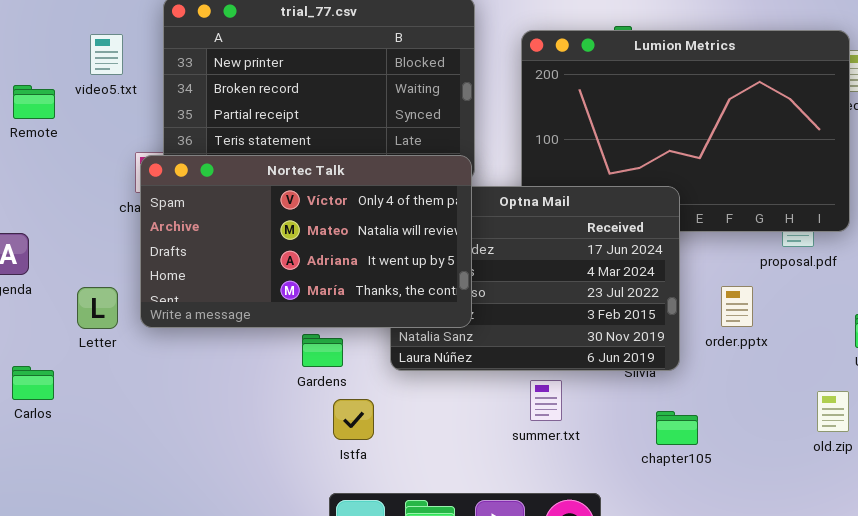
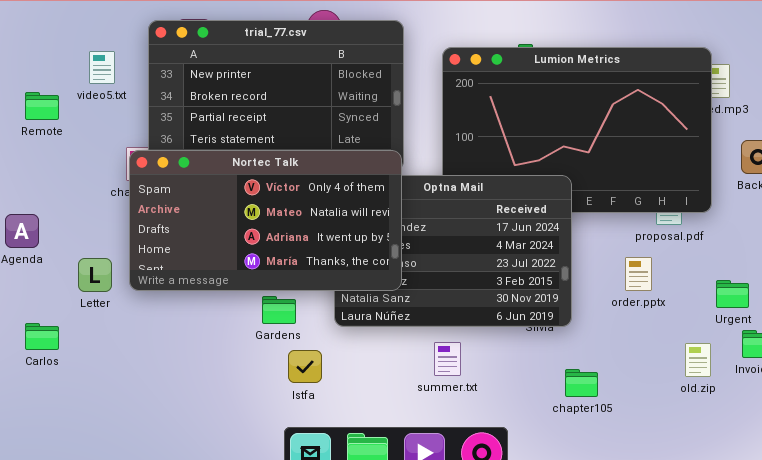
order.pptx: [721,286,753,327] -> [625,257,652,291], moved
summer.txt: [530,380,562,421] -> [434,342,461,376], moved
chapter105: [656,411,698,445] -> [565,369,598,397], moved

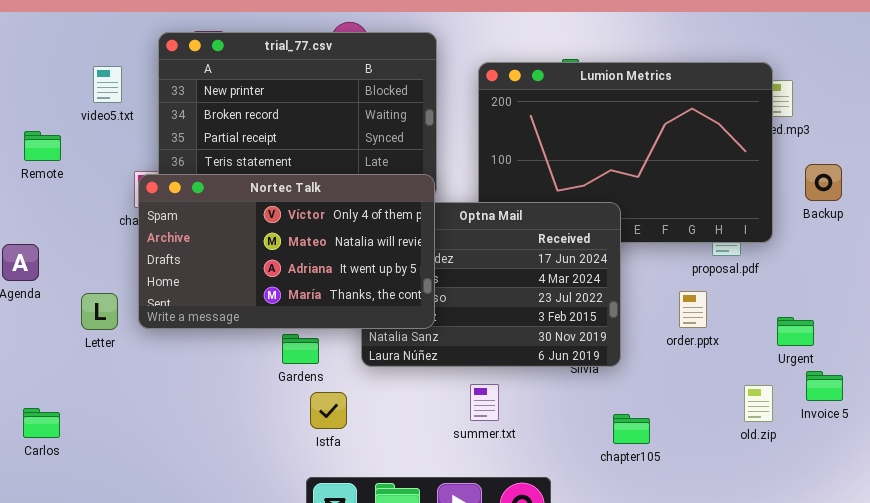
Remote: [25,92,59,120] -> [24,131,61,161], moved
Carlos: [25,323,59,350] -> [23,408,60,438], moved

